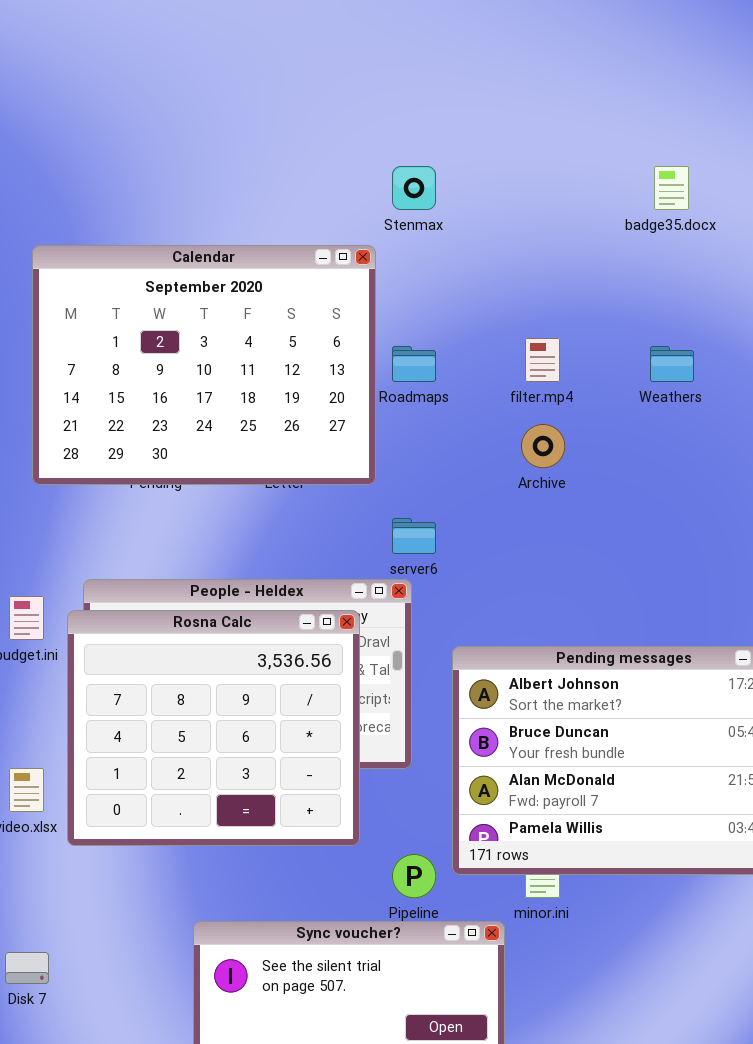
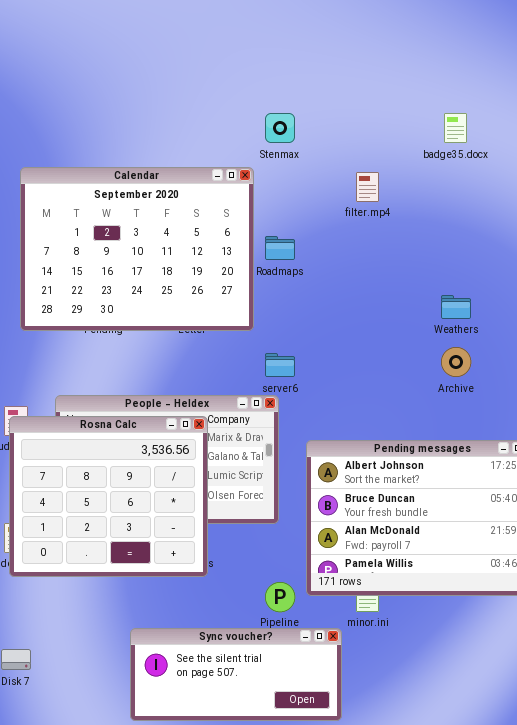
filter.mp4: [525,338,560,382] -> [356,172,379,202], moved
Weathers: [650,346,694,382] -> [441,295,471,319], moved
Archive: [521,424,565,468] -> [441,347,471,377], moved
Rosna Calc: [67,610,360,846] -> [9,416,208,577], moved

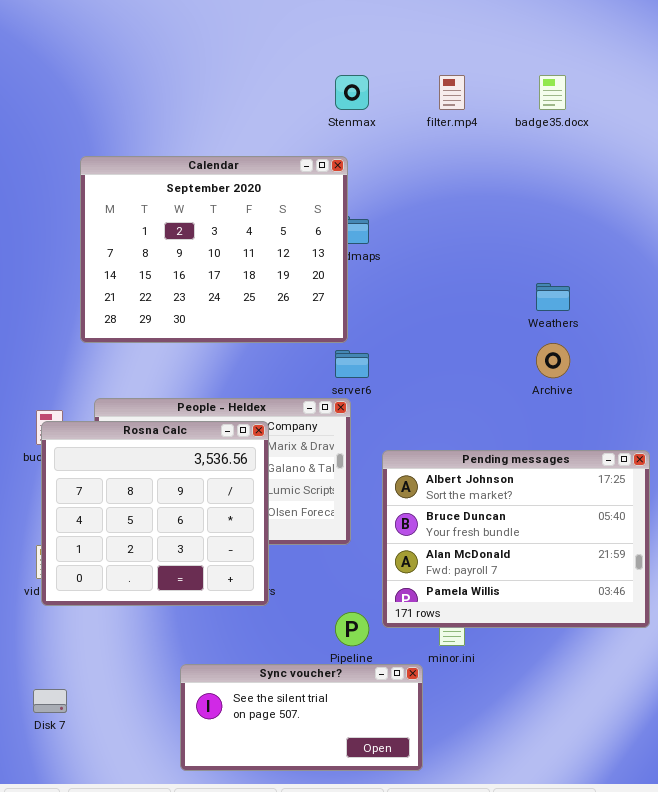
Calendar: [20,167,254,331] -> [80,156,348,343], moved
filter.mp4: [356,172,379,202] -> [439,75,465,110], moved

